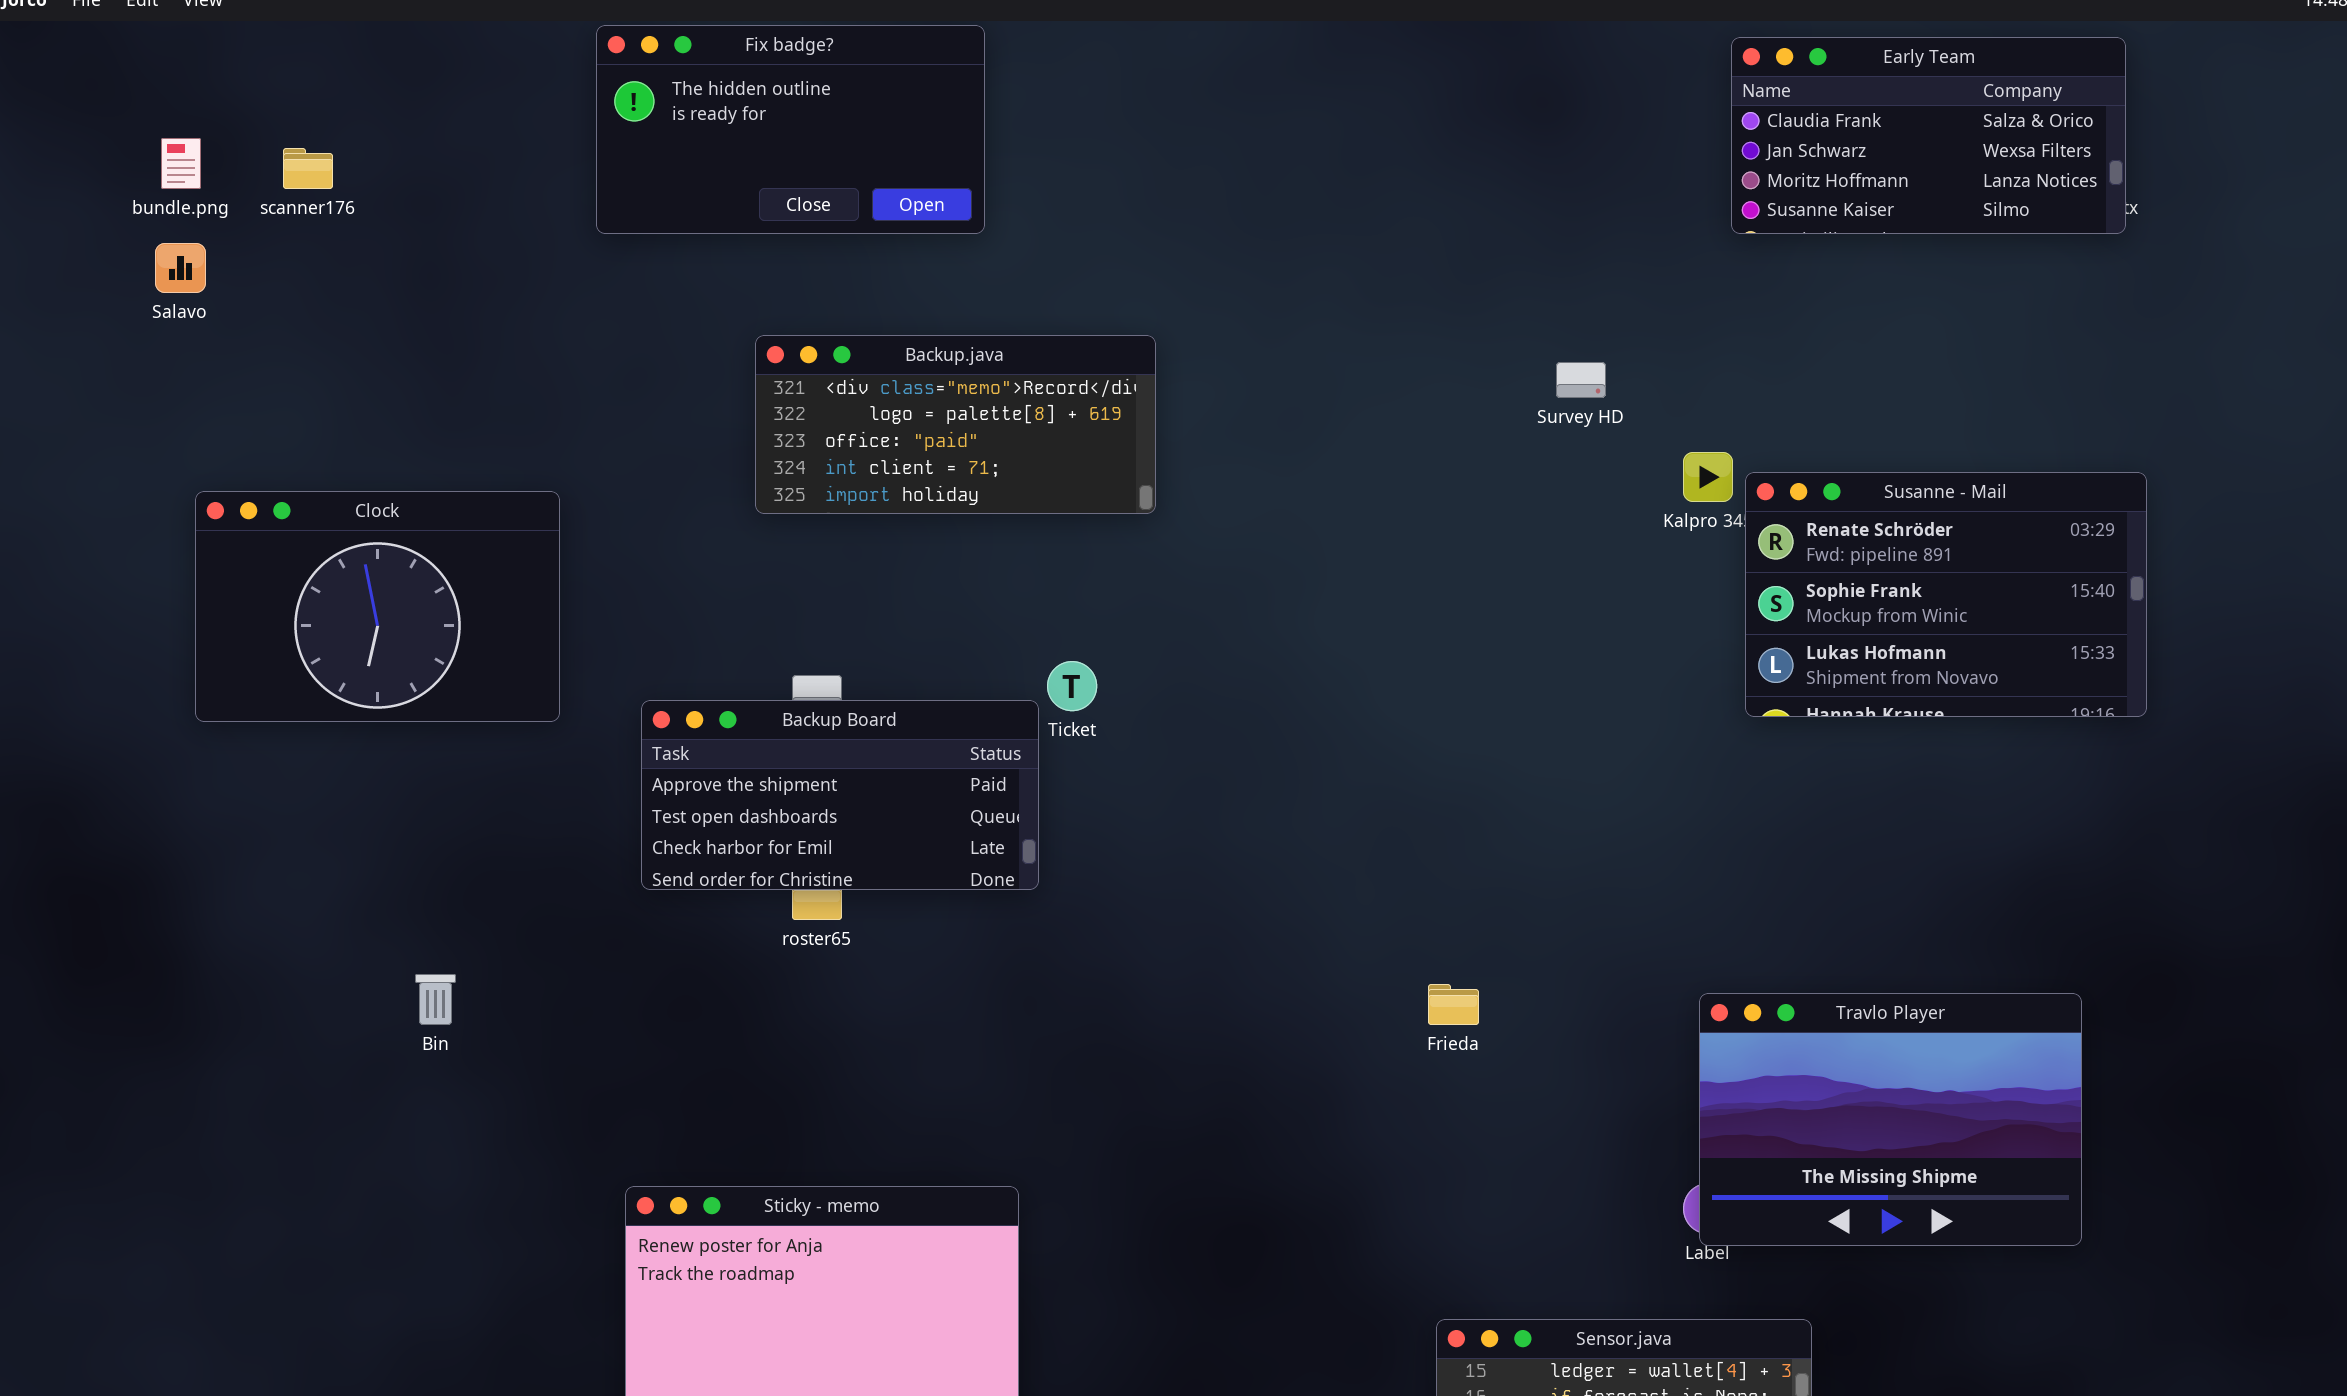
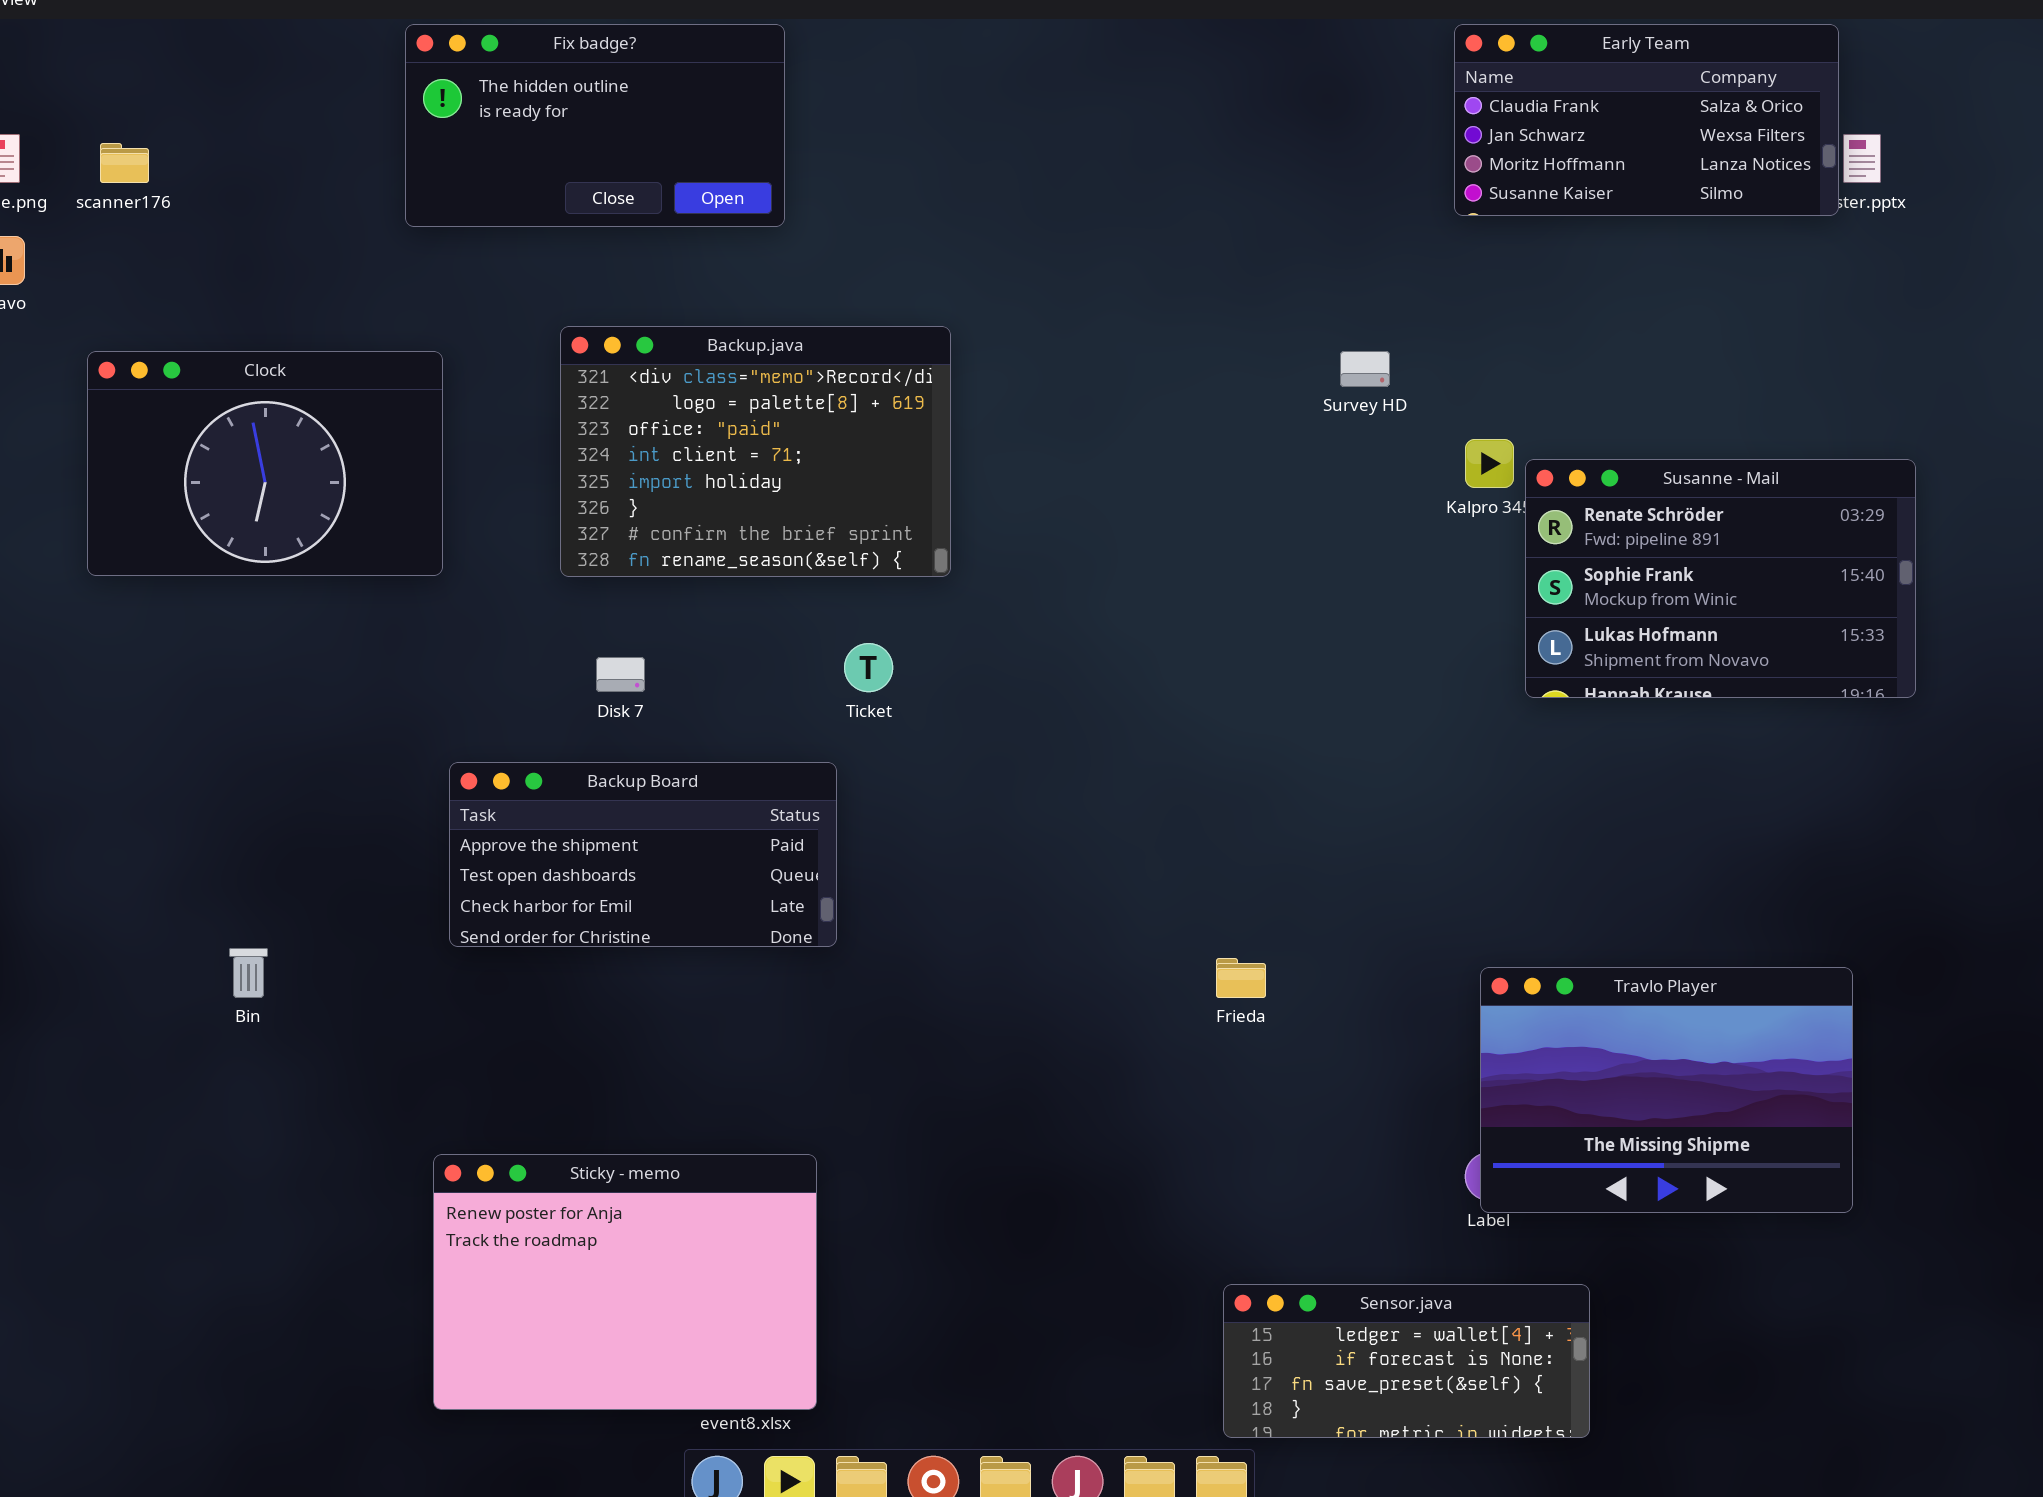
Early Team: [1731,37,2126,234] -> [1454,24,1839,216], moved
Backup.java: [755,335,1156,514] -> [560,326,951,577], resized
Clock: [195,491,560,722] -> [87,351,443,576], moved
Backup Board: [641,700,1039,890] -> [449,762,837,947], moved

